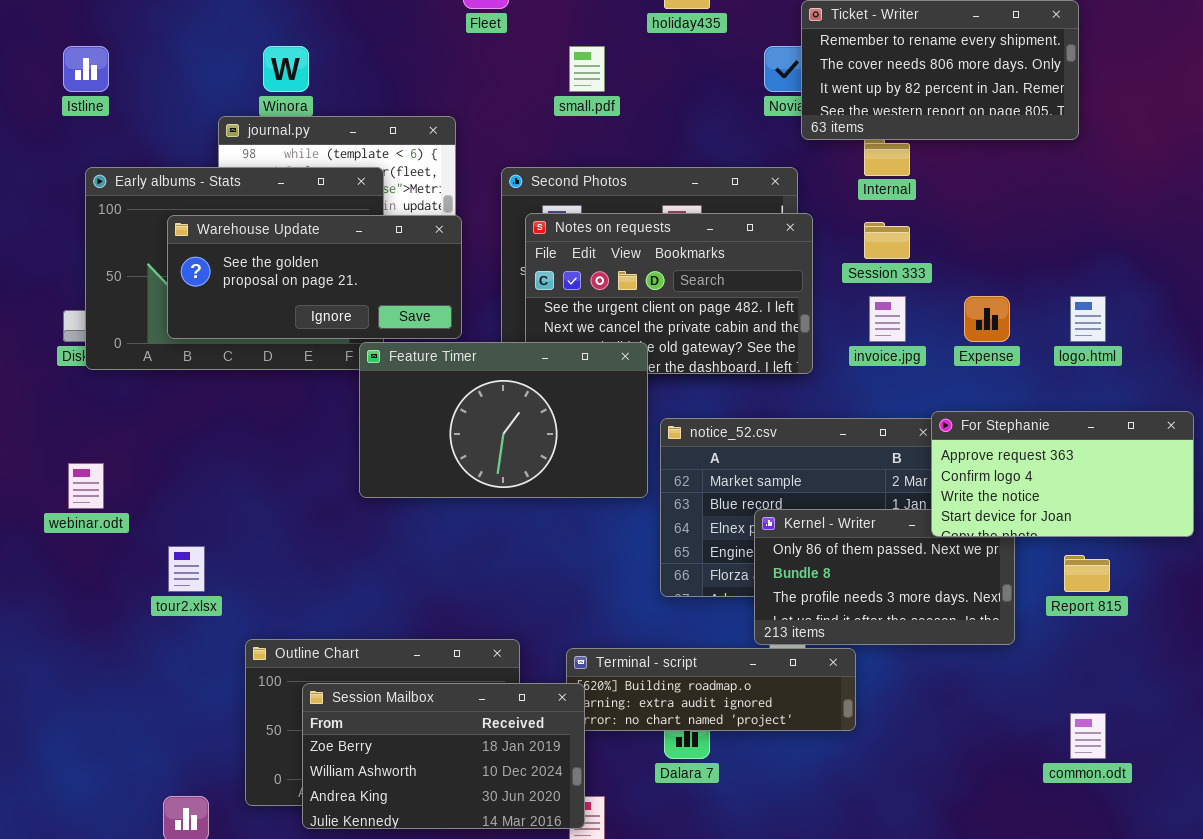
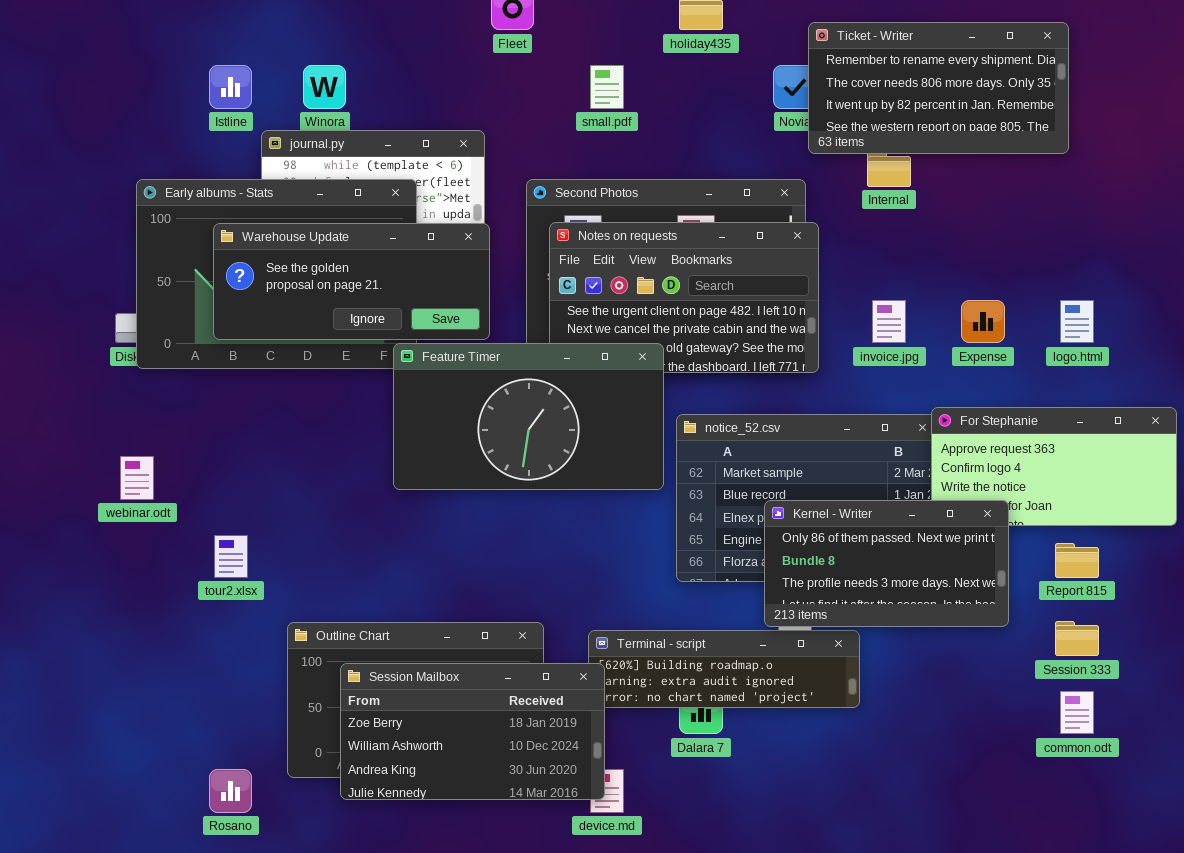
Istline: [63,46,109,92] -> [209,65,252,109], moved
Session 333: [864,222,910,259] -> [1055,621,1099,656], moved
Kernel - Writer: [754,509,1015,645] -> [764,500,1009,627], raised

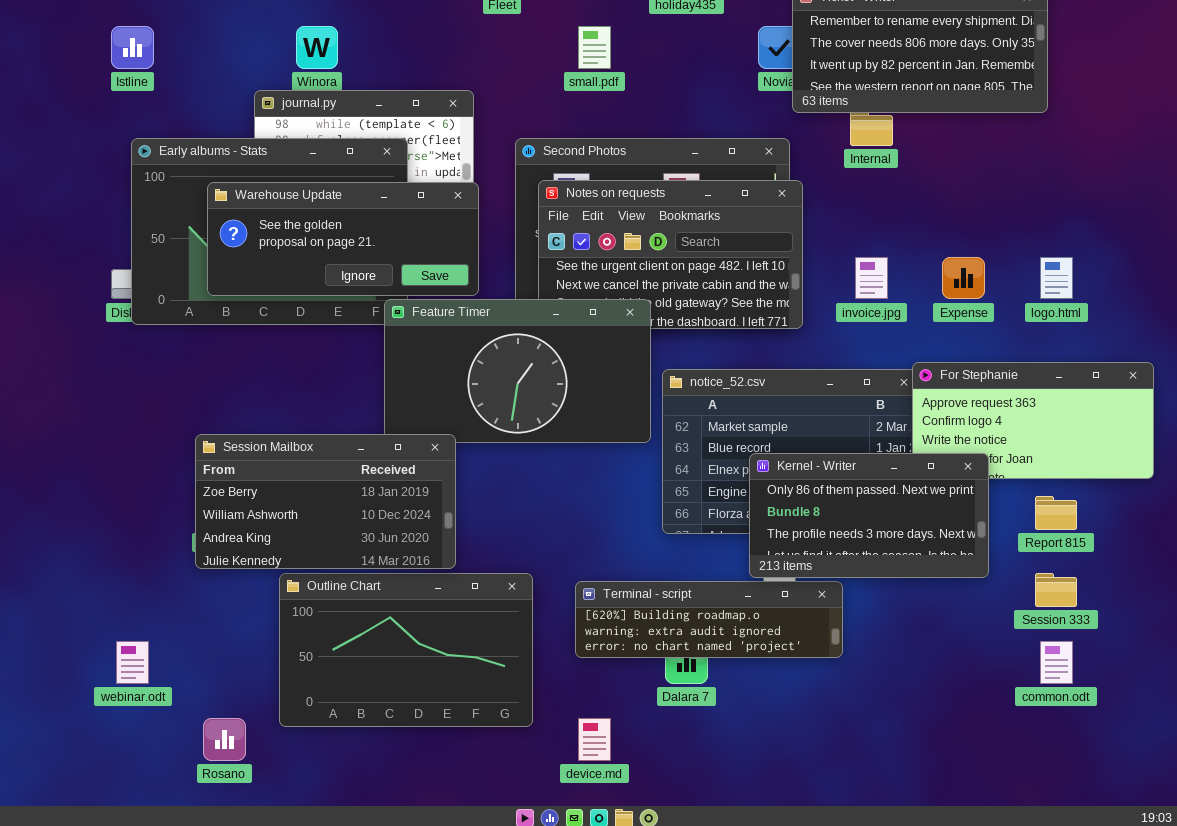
Istline: [209,65,252,109] -> [111,26,154,69], moved
webinar.odt: [120,456,154,500] -> [116,641,149,684], moved
Session Mailbox: [340,663,605,800] -> [195,434,456,569], moved

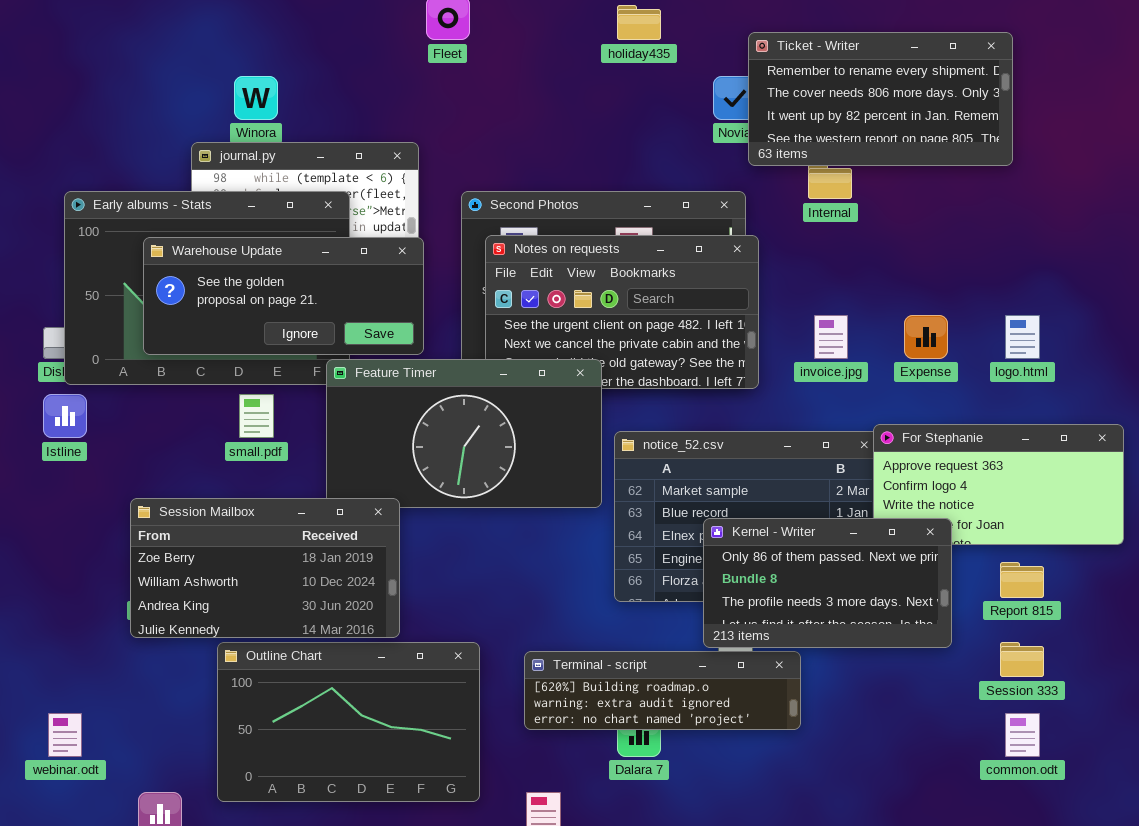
Istline: [111,26,154,69] -> [43,394,87,438], moved
small.pdf: [578,26,611,69] -> [239,394,274,438], moved

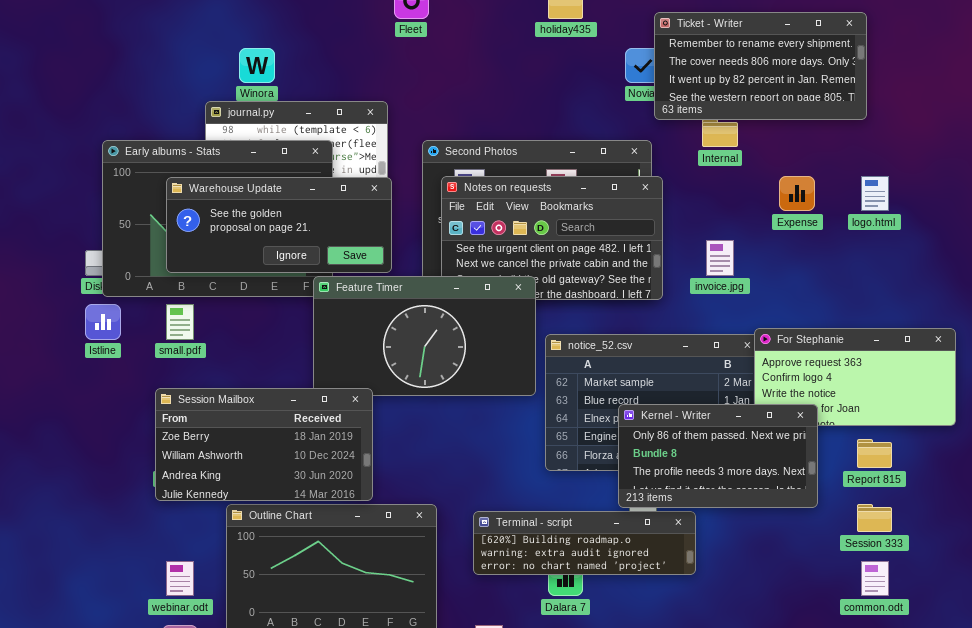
Expense: [904,315,948,359] -> [779,176,815,211], moved
logo.html: [1005,315,1040,359] -> [861,176,889,211], moved
small.pdf: [239,394,274,438] -> [166,304,194,340], moved
webinar.odt: [48,713,82,757] -> [166,561,194,596], moved

